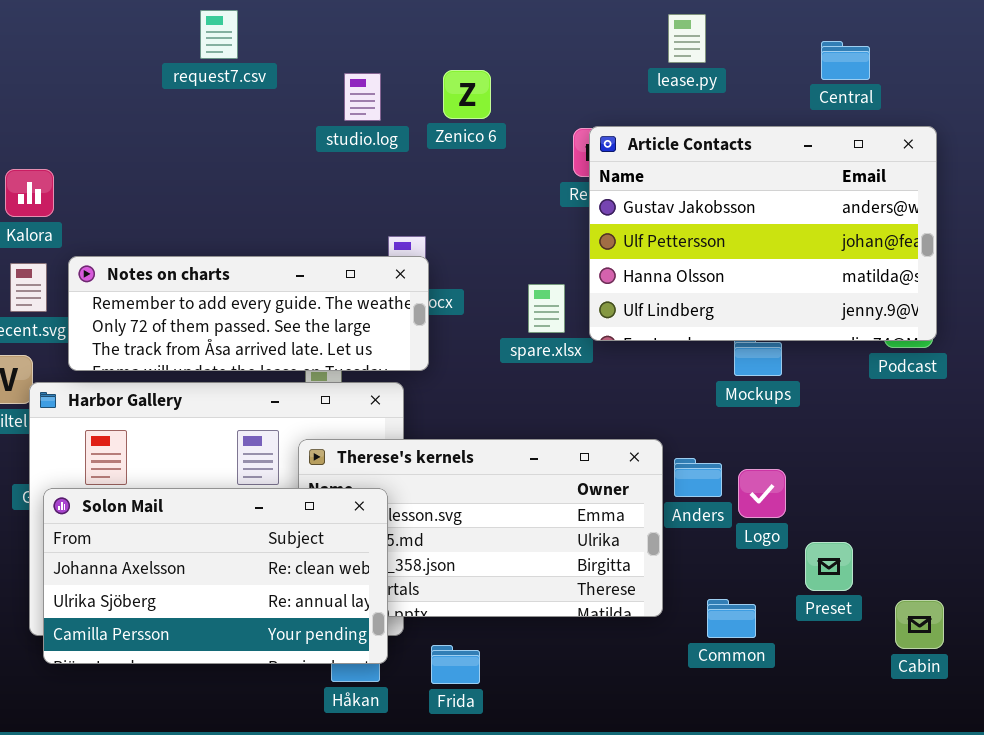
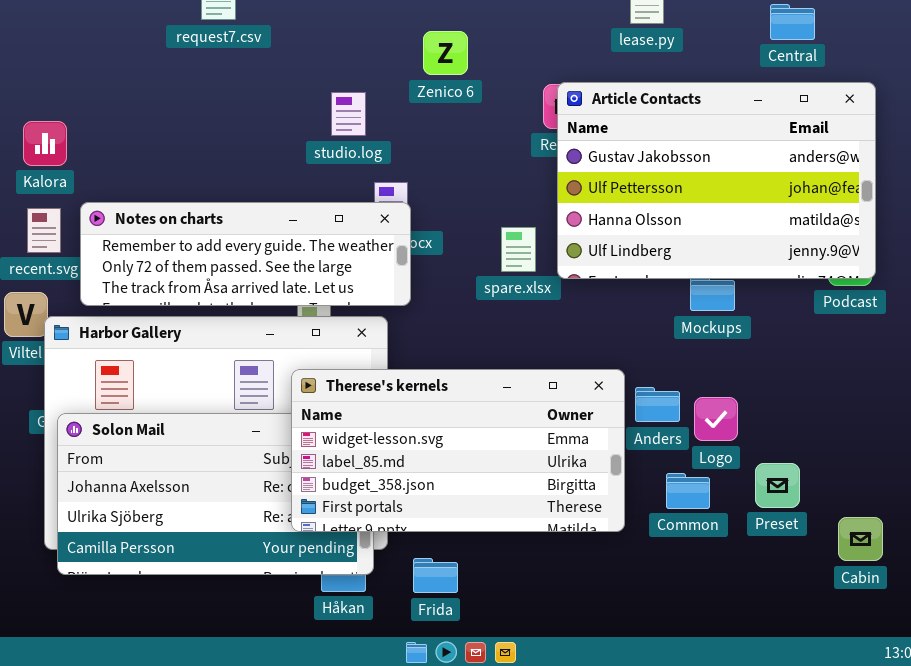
studio.log: [344,73,381,121] -> [331,92,366,136], moved
Therese's kernels: [298,439,663,617] -> [291,369,625,532], raised
Common: [707,599,756,638] -> [666,473,710,509], moved

